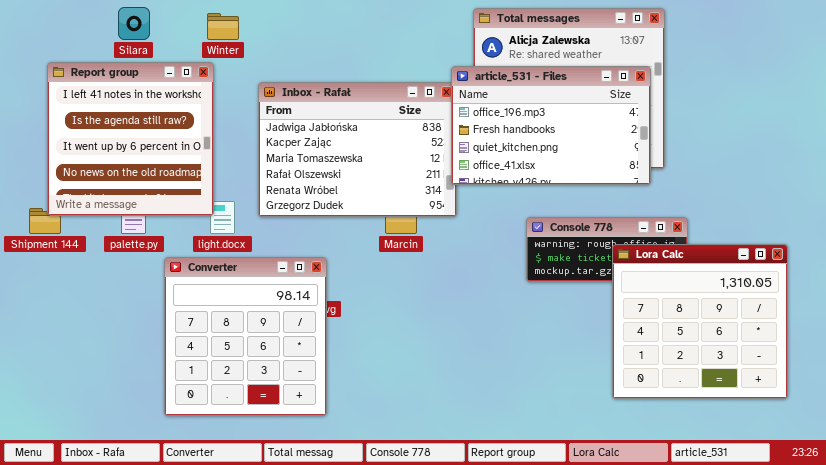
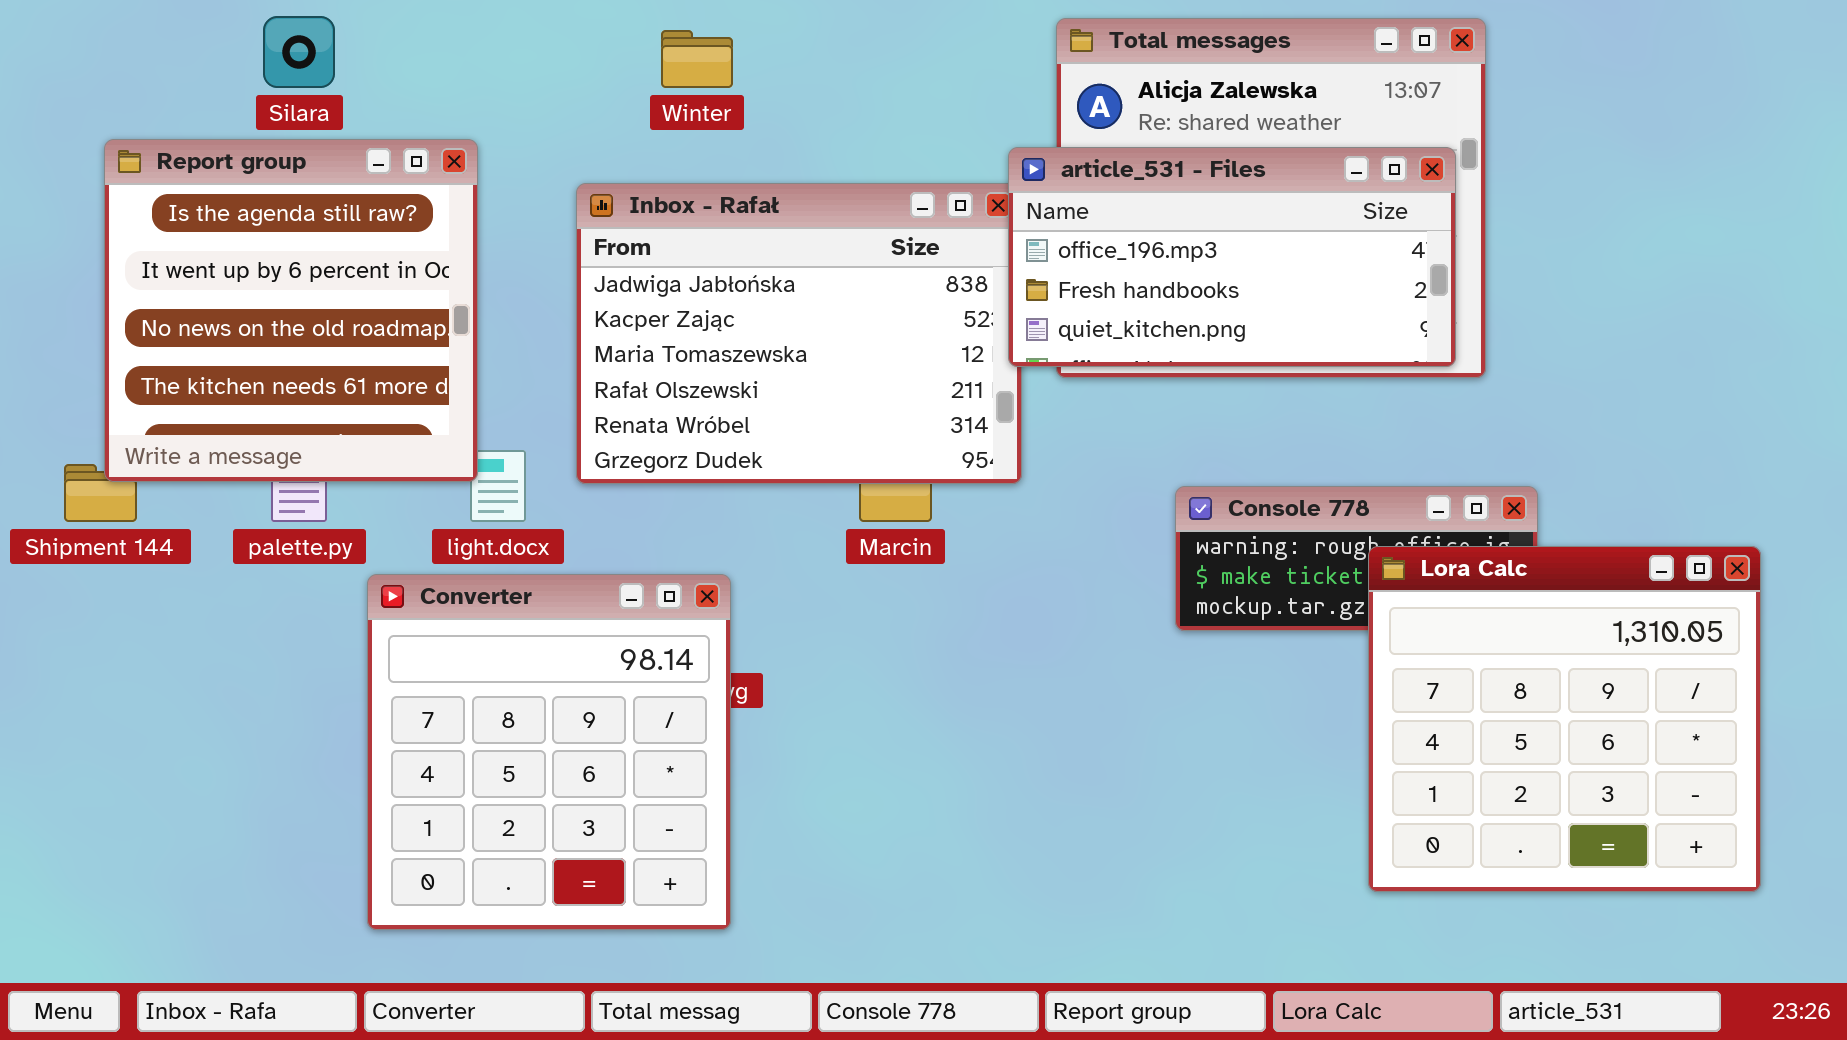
Winter: [207,13,239,40] -> [661,30,733,88], moved
Report group: [47,62,214,216] -> [104,139,478,482], scrolled down 1 row
article_531 - Files: [451,66,651,185] -> [1008,147,1456,367], resized

